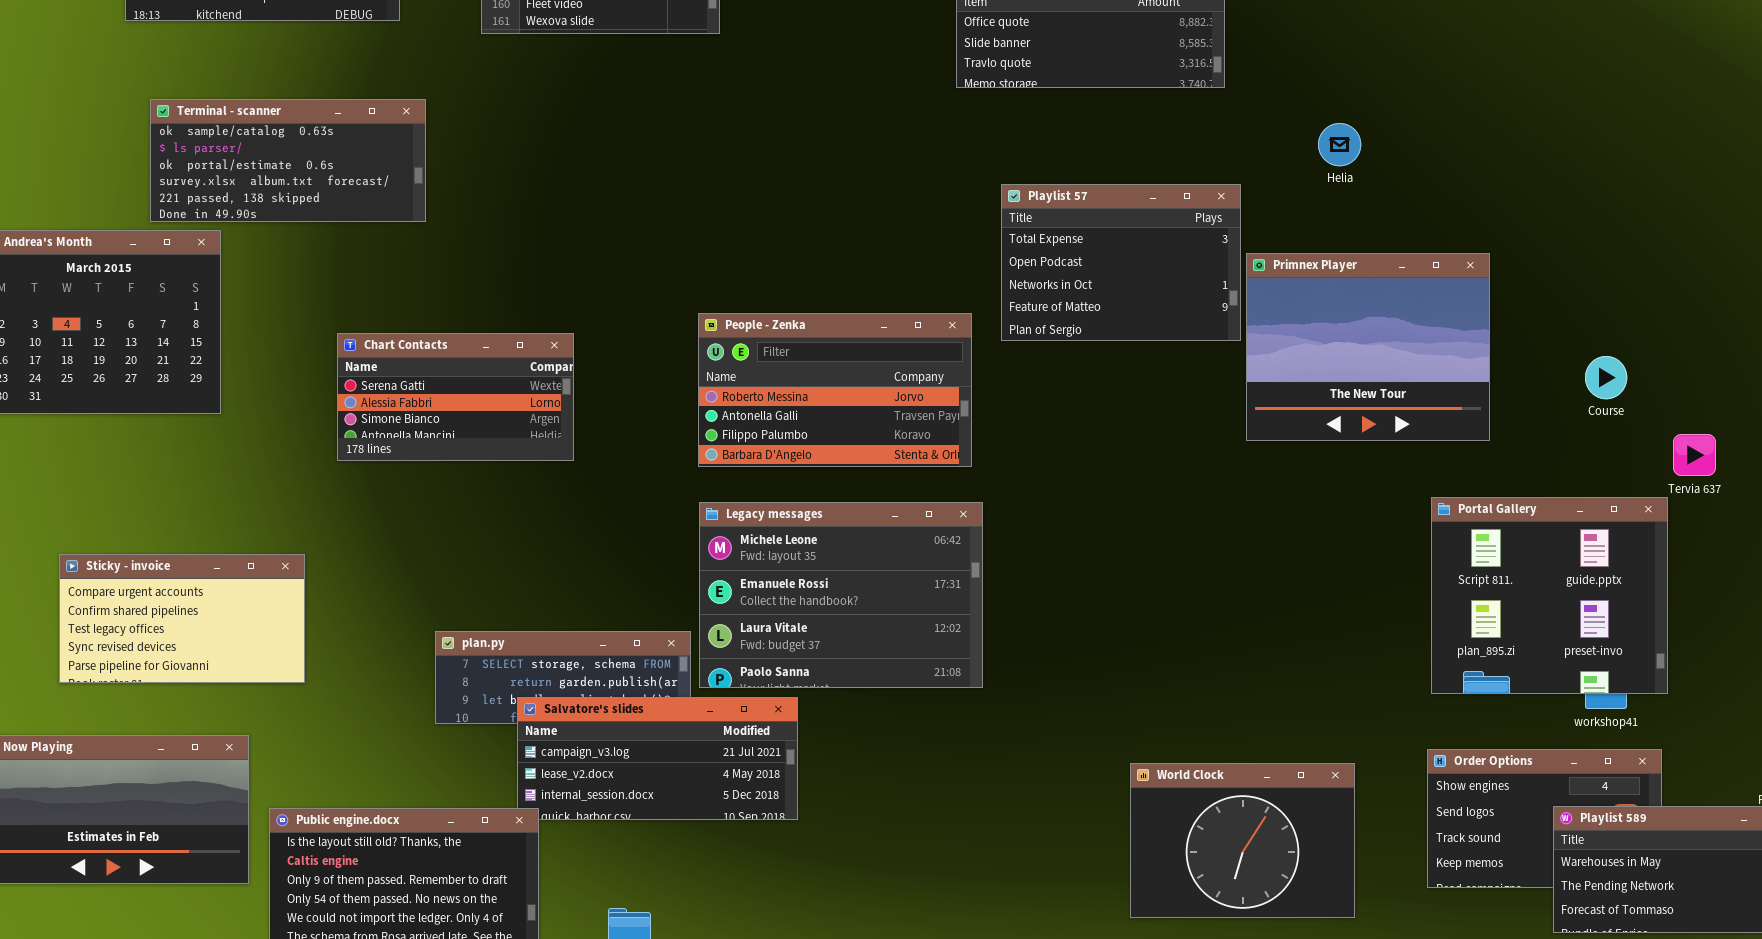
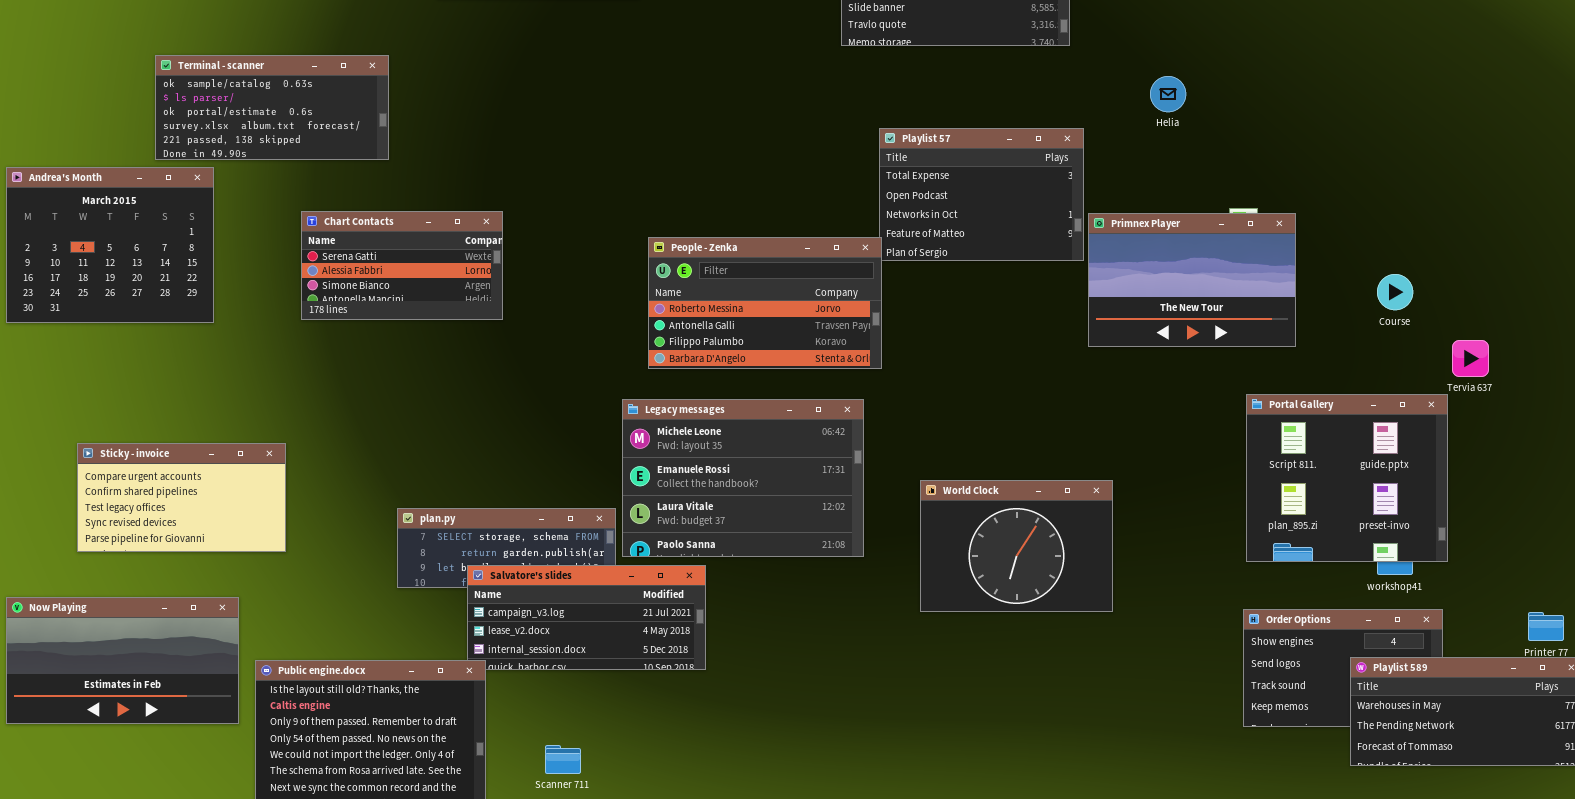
Primnex Player: [1246,253,1490,441] -> [1088,213,1296,347], resized
People - Zenka: [698,313,972,467] -> [648,237,882,369], moved
Chart Contacts: [337,333,574,461] -> [301,211,503,320], moved
World Clock: [1130,763,1355,918] -> [920,480,1113,612], moved

